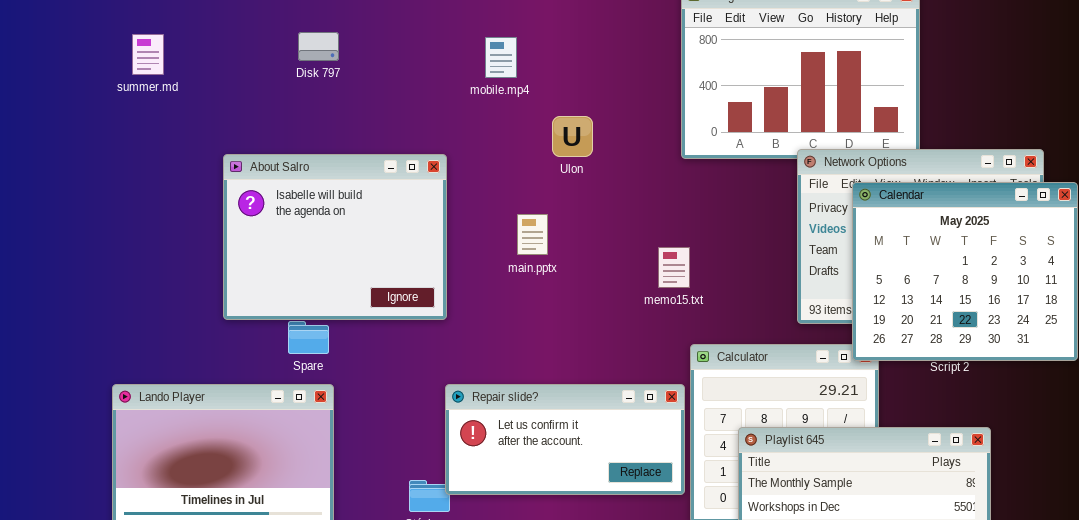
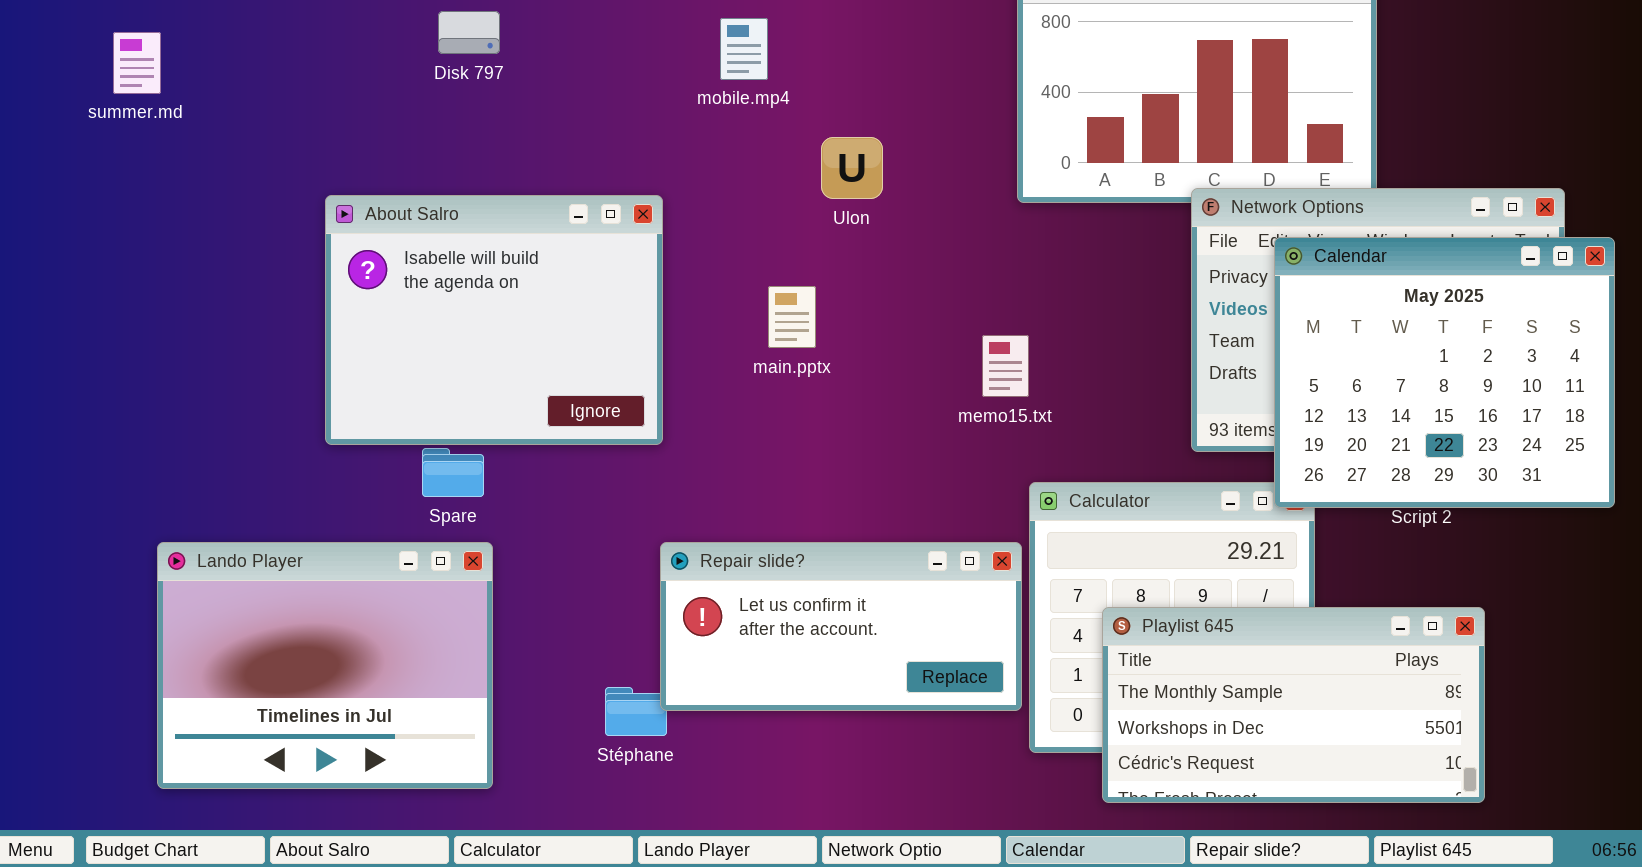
summer.md: [132,34,164,75] -> [113,32,161,94], moved

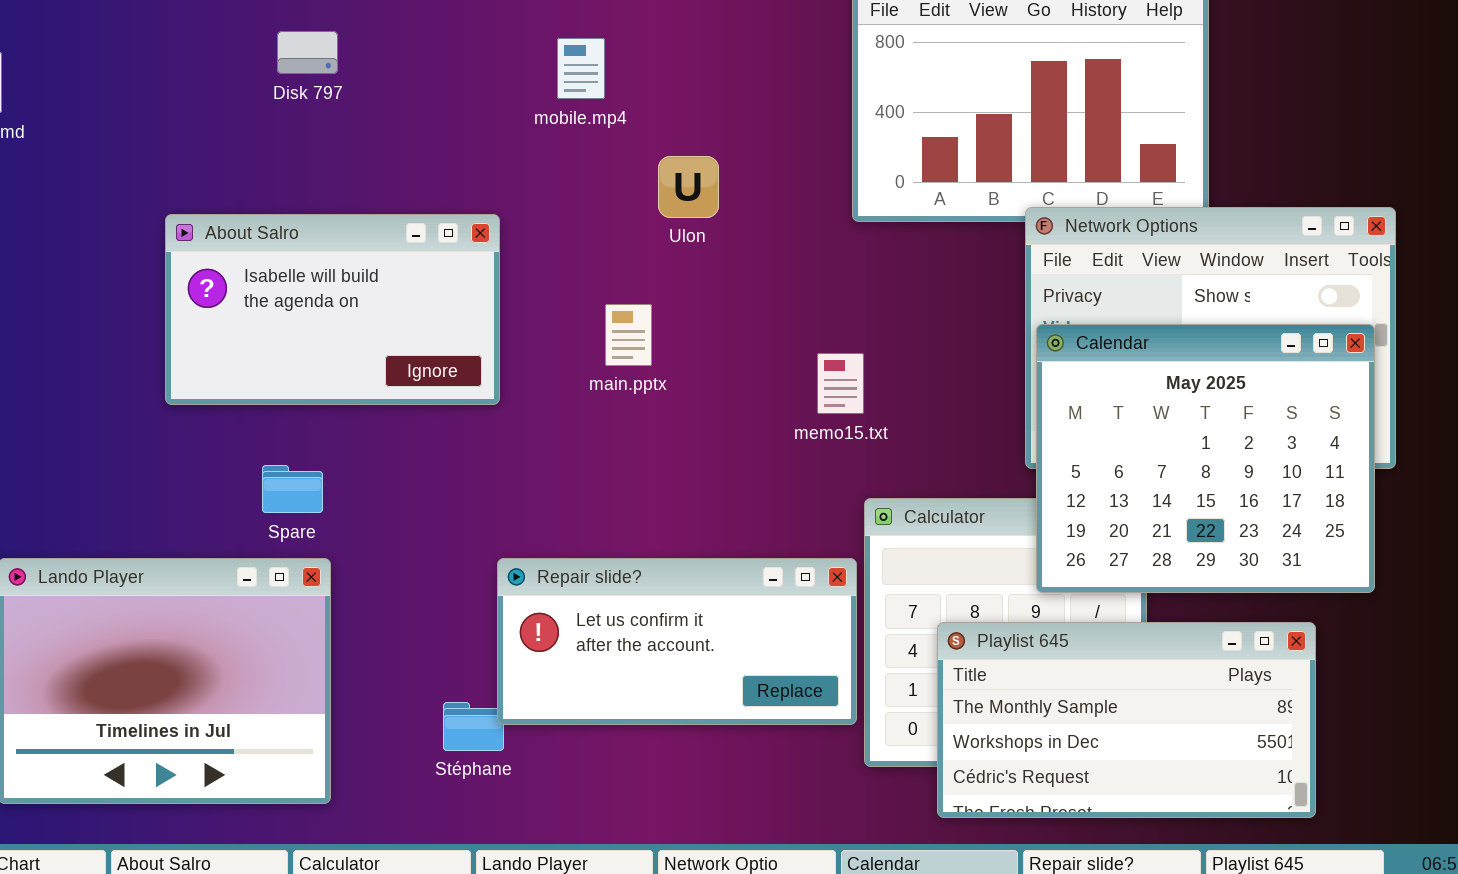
About Salro: [325,195,663,445] -> [165,214,500,405], resized
Calendar: [1274,237,1615,508] -> [1036,324,1375,593], moved

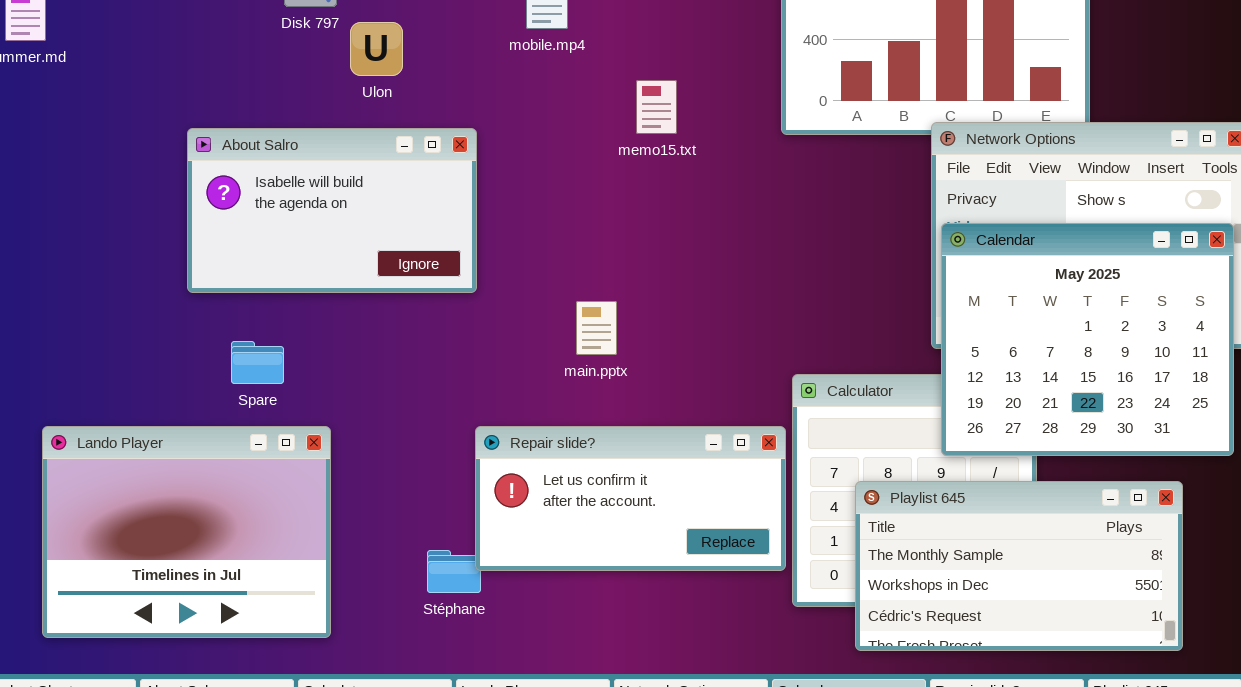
Ulon: [658,156,719,218] -> [350,22,403,76], moved
main.pptx: [605,304,652,366] -> [576,301,617,355], moved
memo15.txt: [817,353,864,414] -> [636,80,677,134], moved
Spare: [262,465,323,513] -> [231,341,284,384], moved

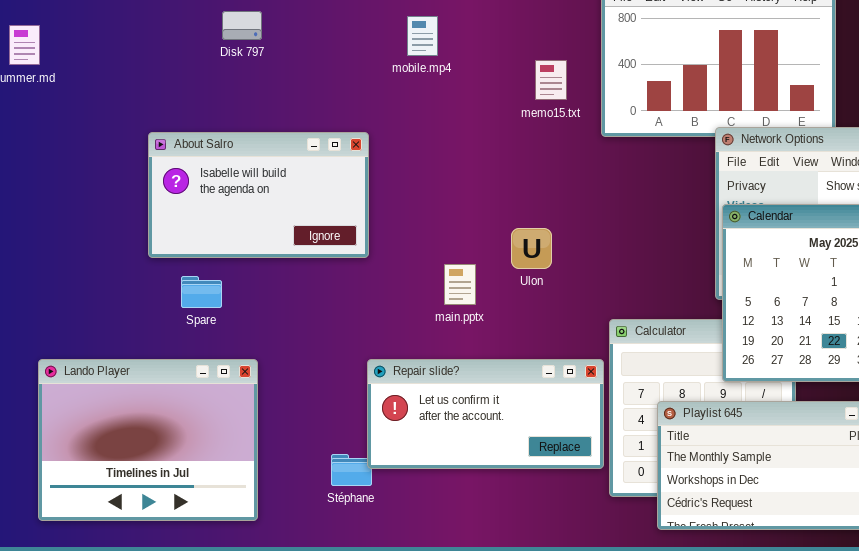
Ulon: [350,22,403,76] -> [511,228,552,269], moved
memo15.txt: [636,80,677,134] -> [535,60,567,100], moved
Spare: [231,341,284,384] -> [181,276,222,308], moved

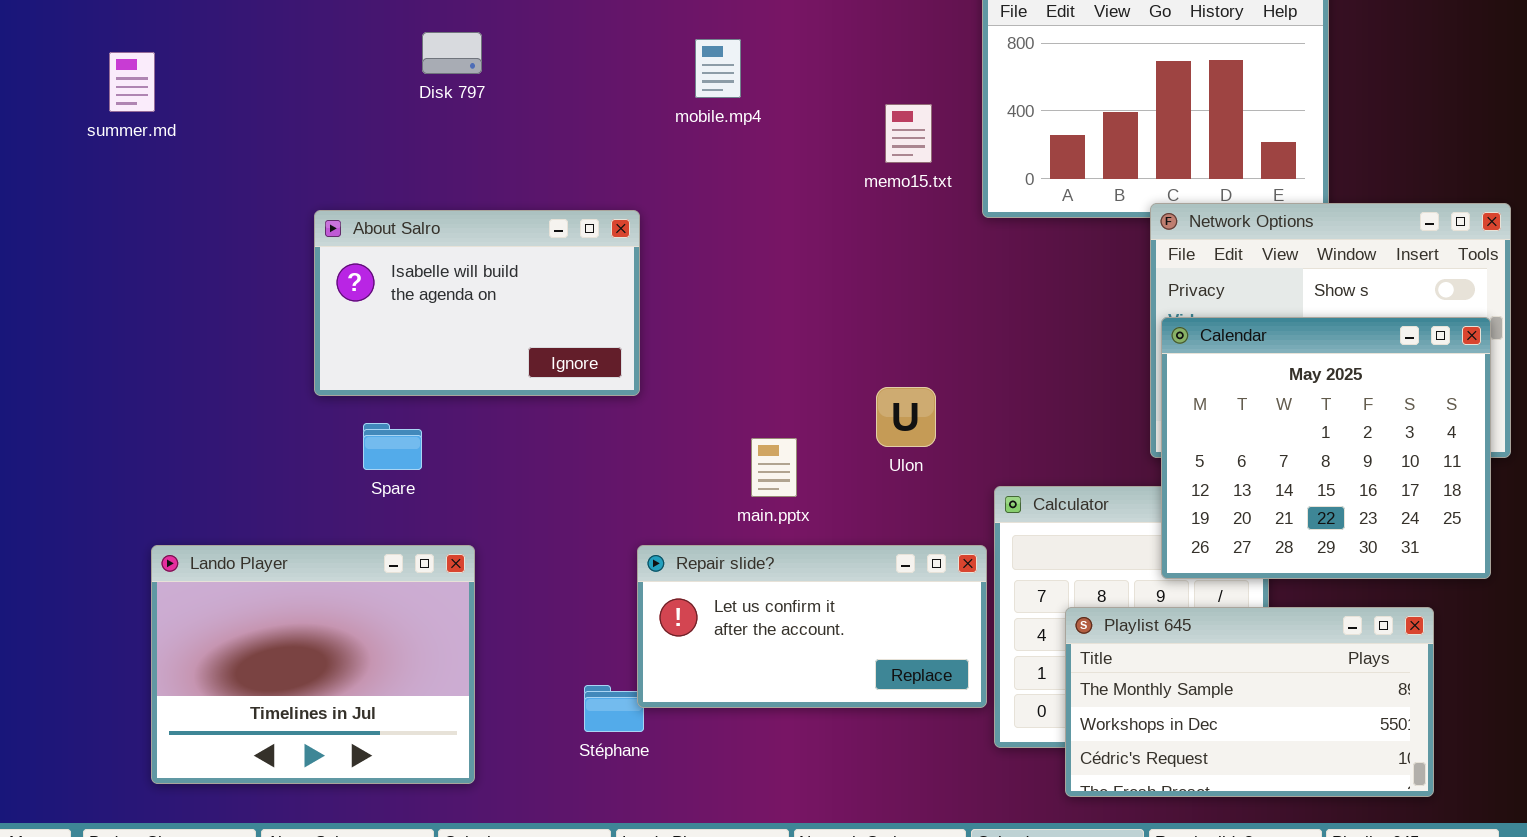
Ulon: [511,228,552,269] -> [876,387,936,447], moved
main.pptx: [444,264,476,305] -> [751,438,797,497], moved

